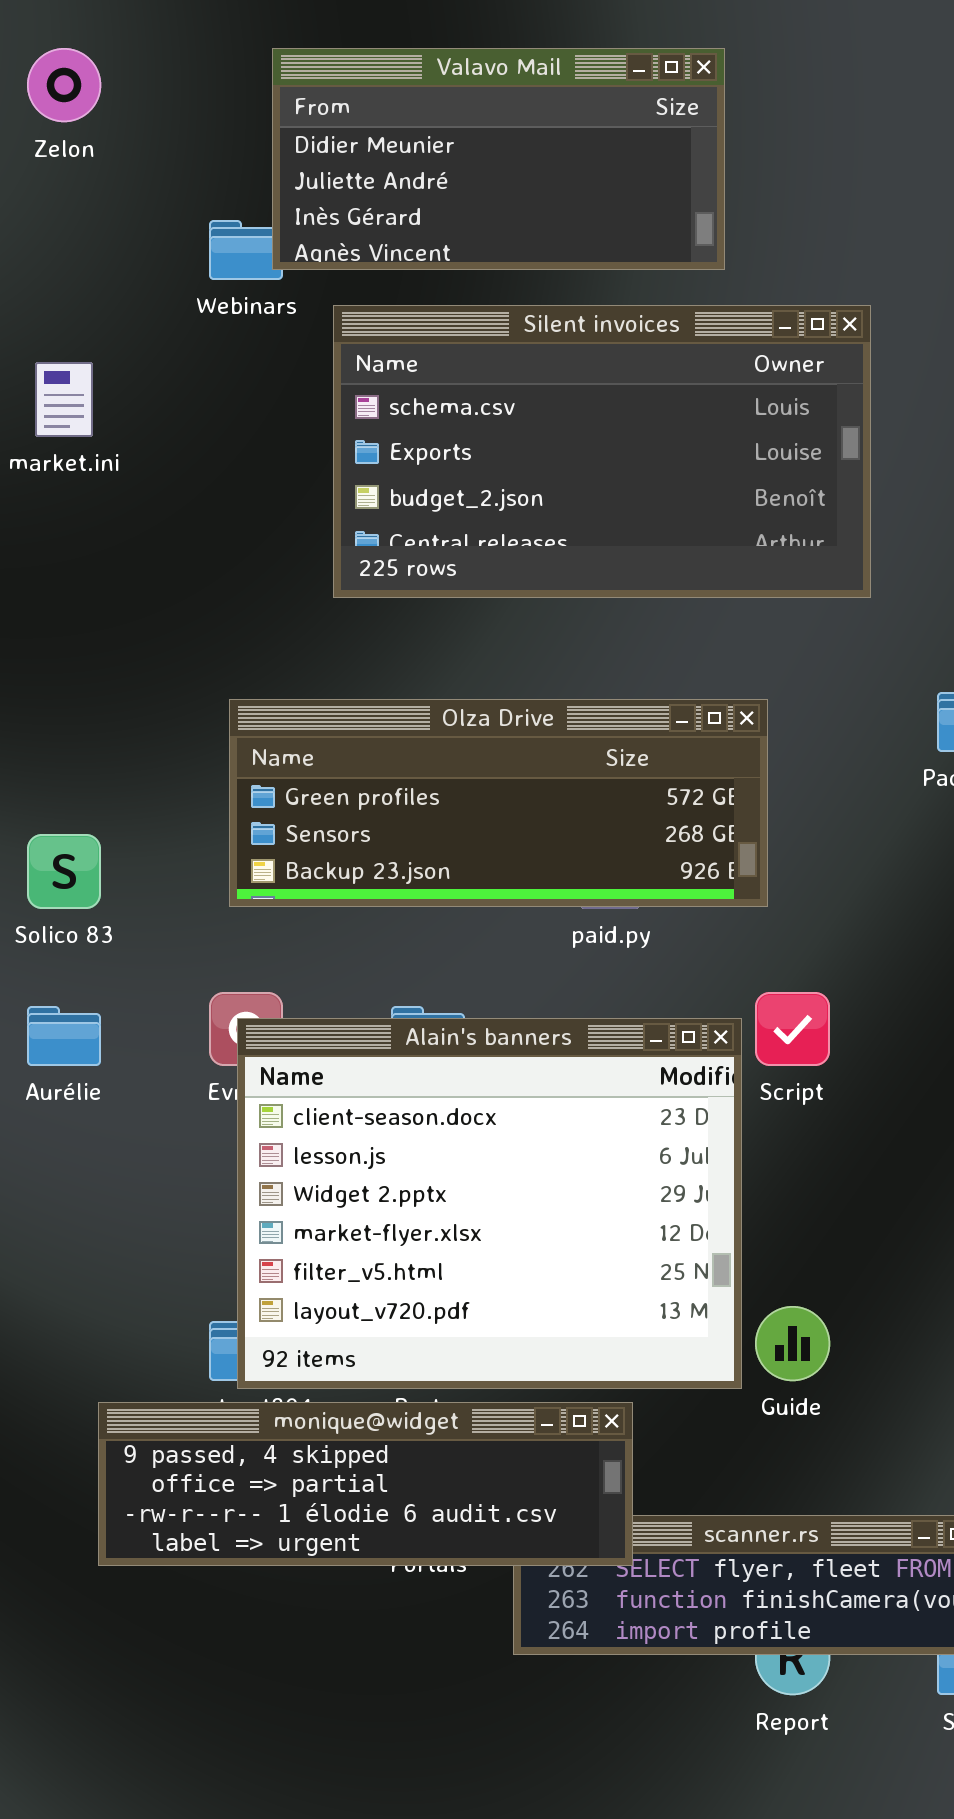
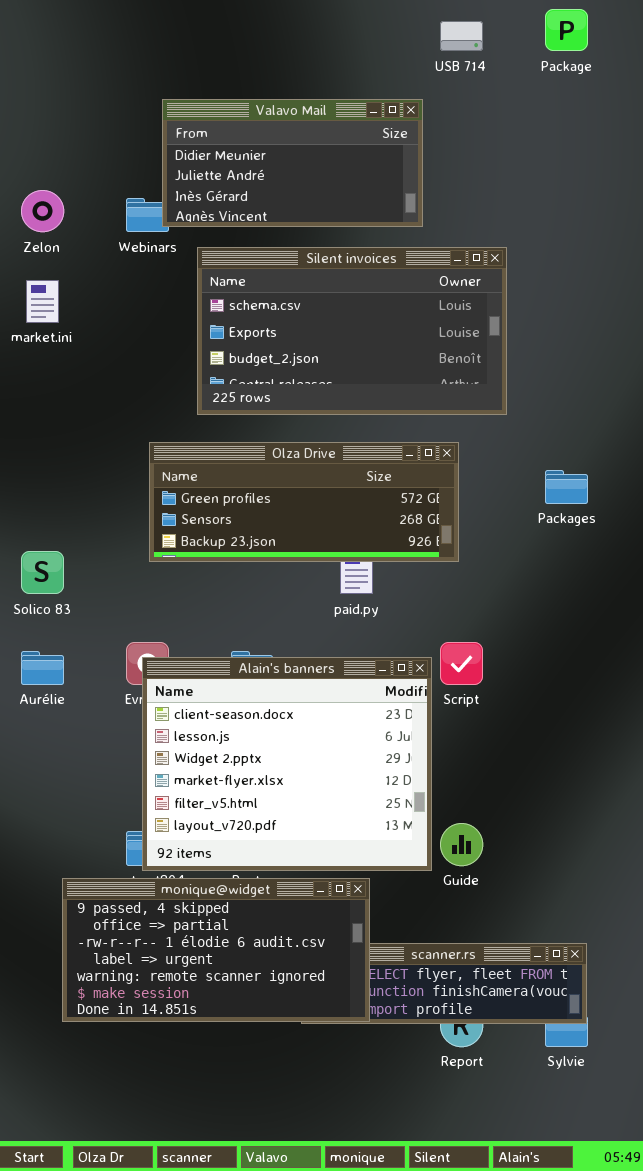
Zelon: [27,48,101,122] -> [21,190,64,232], moved
Olza Drive: [229,699,768,907] -> [149,442,459,562], moved
monique@widget: [98,1402,633,1566] -> [62,878,370,1022], resized

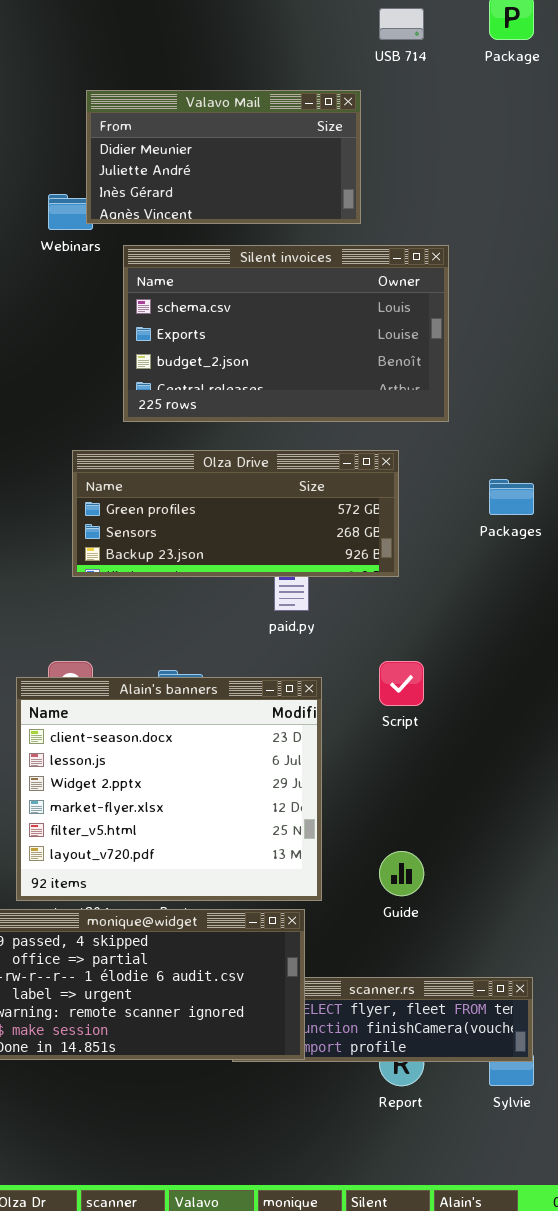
Alain's banners: [142,657,432,871] -> [16,677,322,901], moved

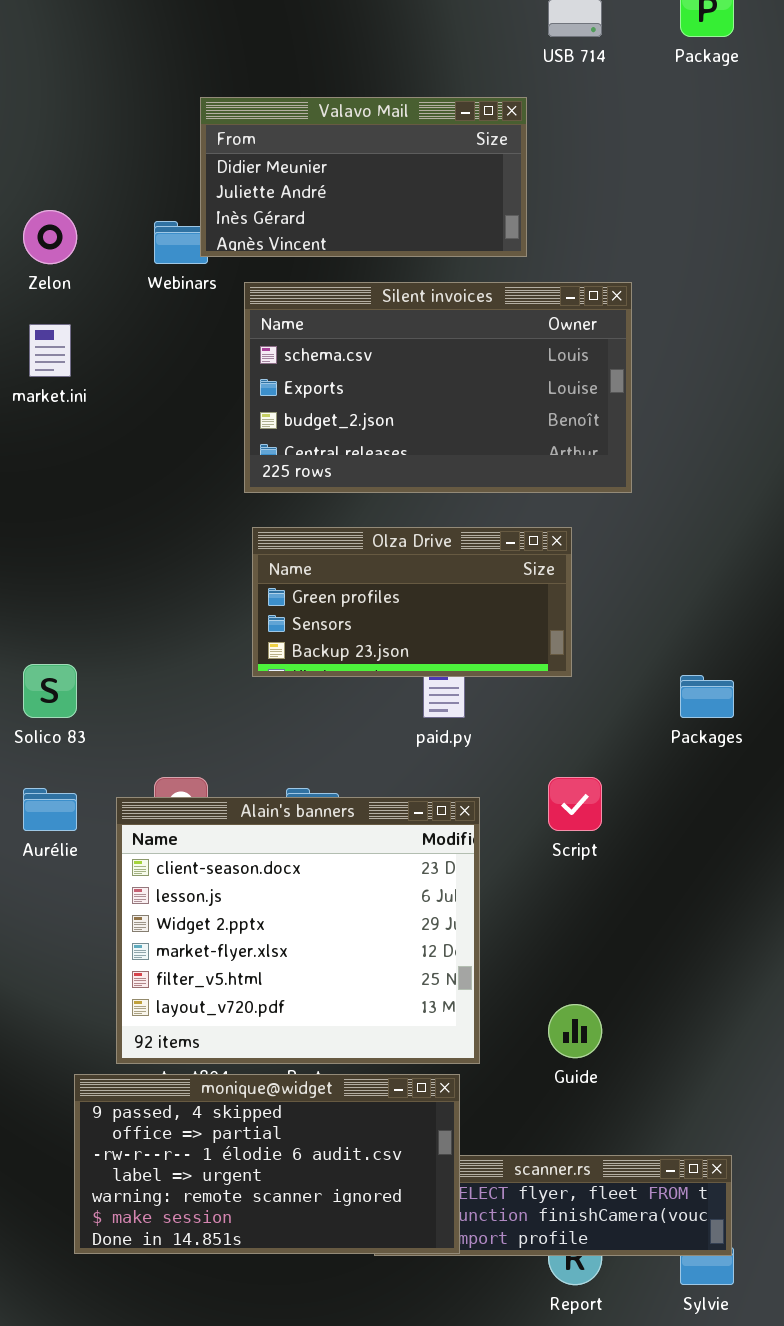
Olza Drive: [72,450,399,577] -> [252,527,572,677], resized
Packages: [489,479,534,515] -> [680,675,734,718], moved

